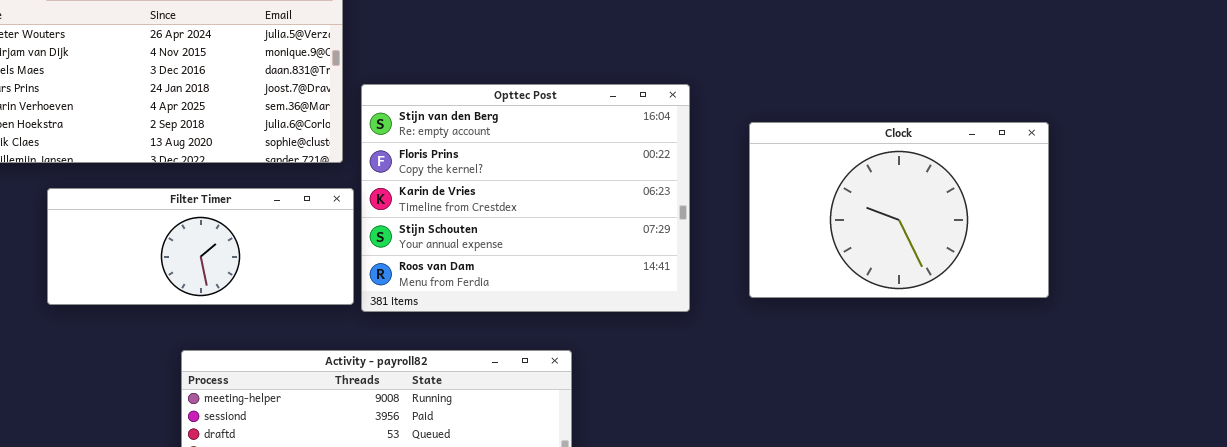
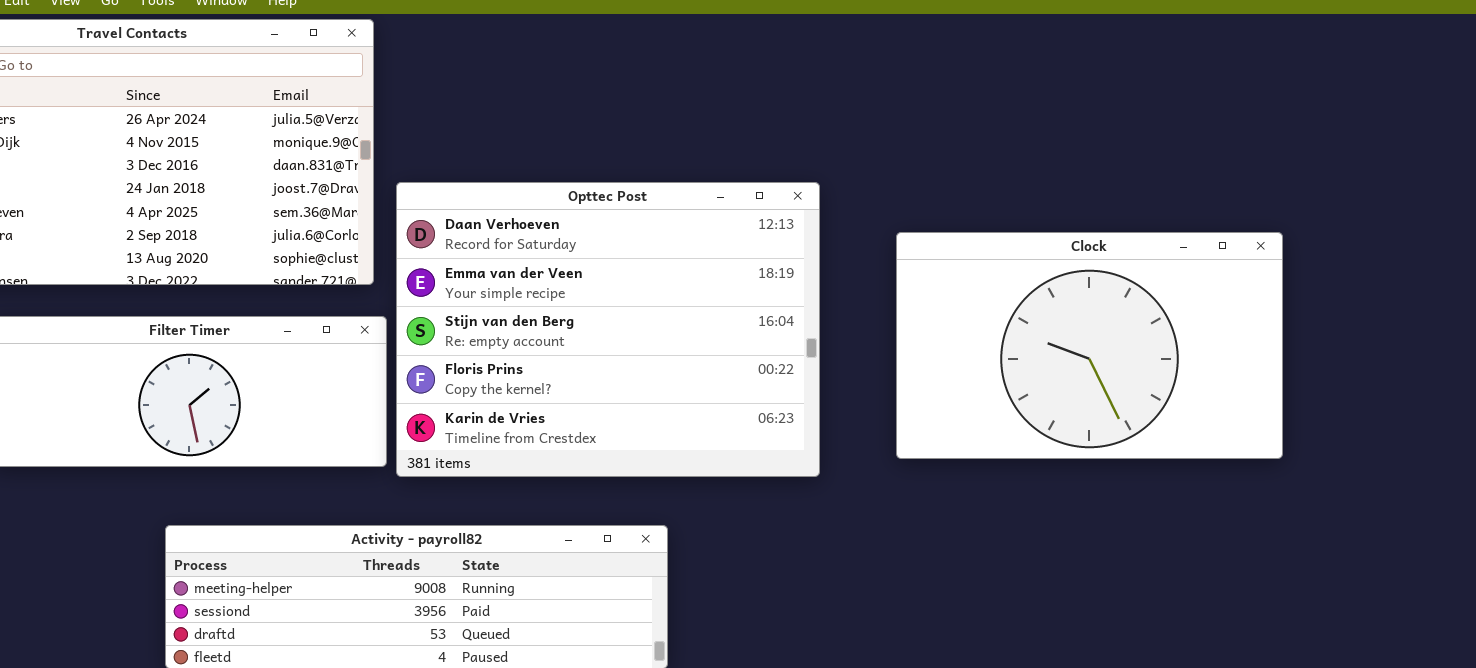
Opttec Post: [361,84,690,312] -> [396,182,820,477], scrolled up 2 rows

